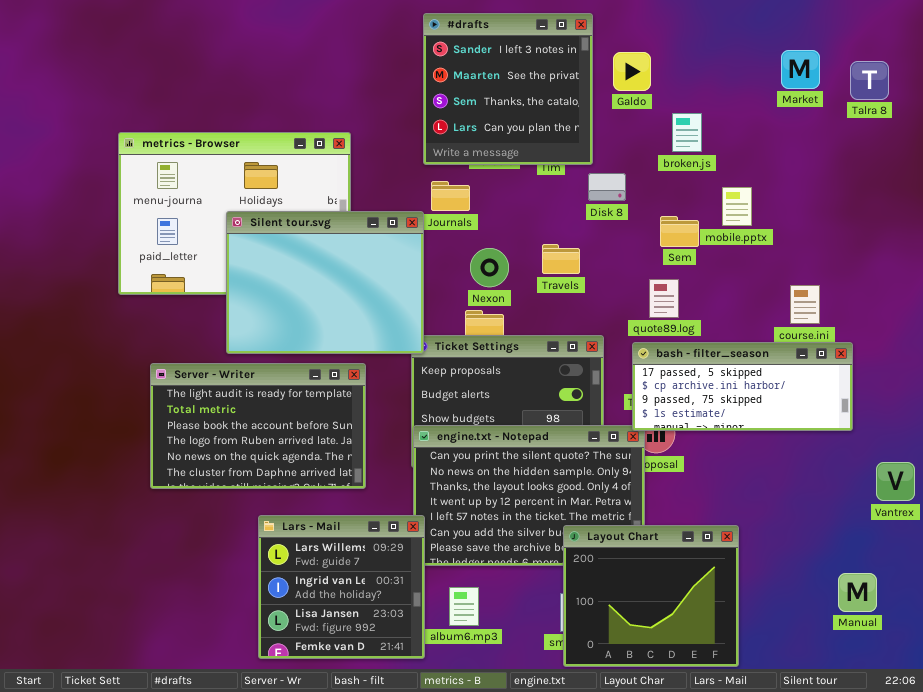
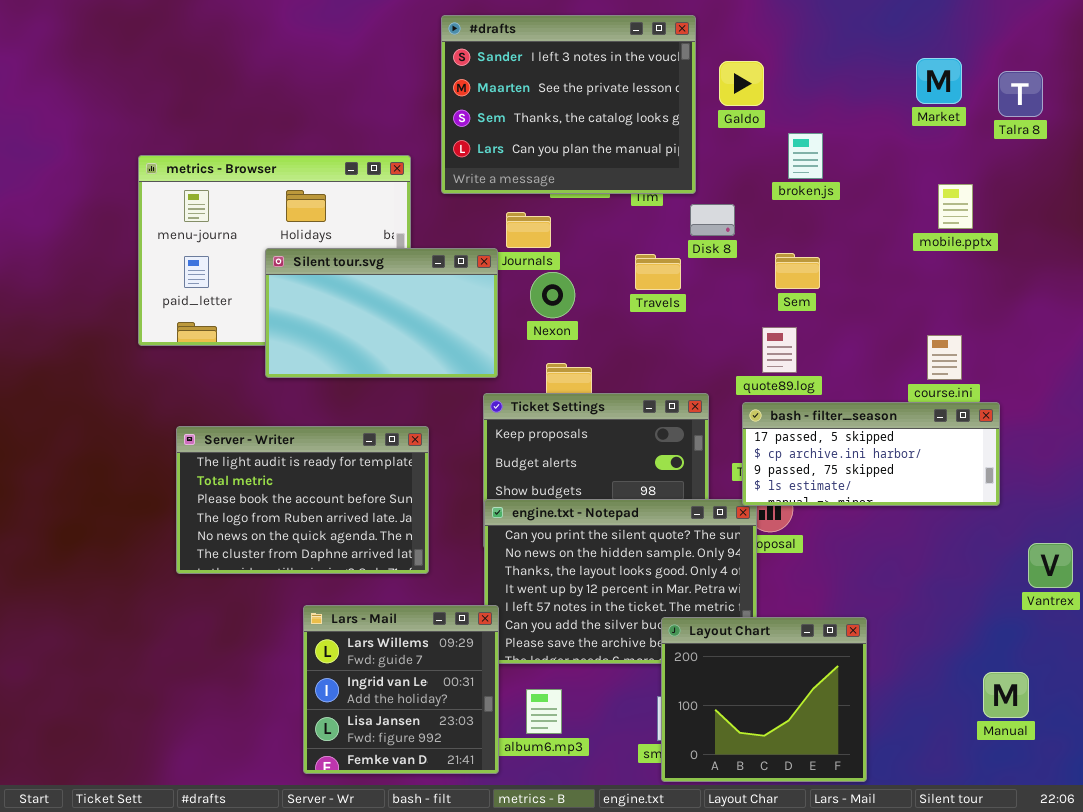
#drafts: [423,13,593,165] -> [441,15,696,194], resized
mobile.pptx: [722,187,752,226] -> [938,184,973,229], moved
Silent tour.svg: [226,211,424,354] -> [265,248,498,378], resized
Travels: [542,244,580,274] -> [635,254,681,290], moved
Nexon: [470,248,509,287] -> [530,272,575,318], moved

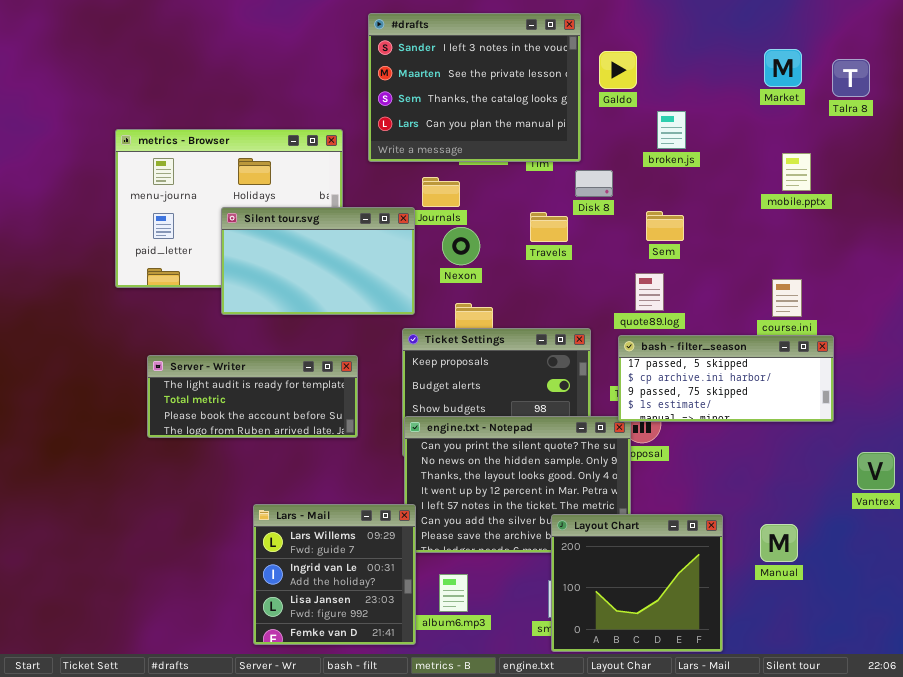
Server - Writer: [176,426,429,574] -> [147,355,358,438], resized
Manual: [983,672,1029,718] -> [760,524,798,562], moved

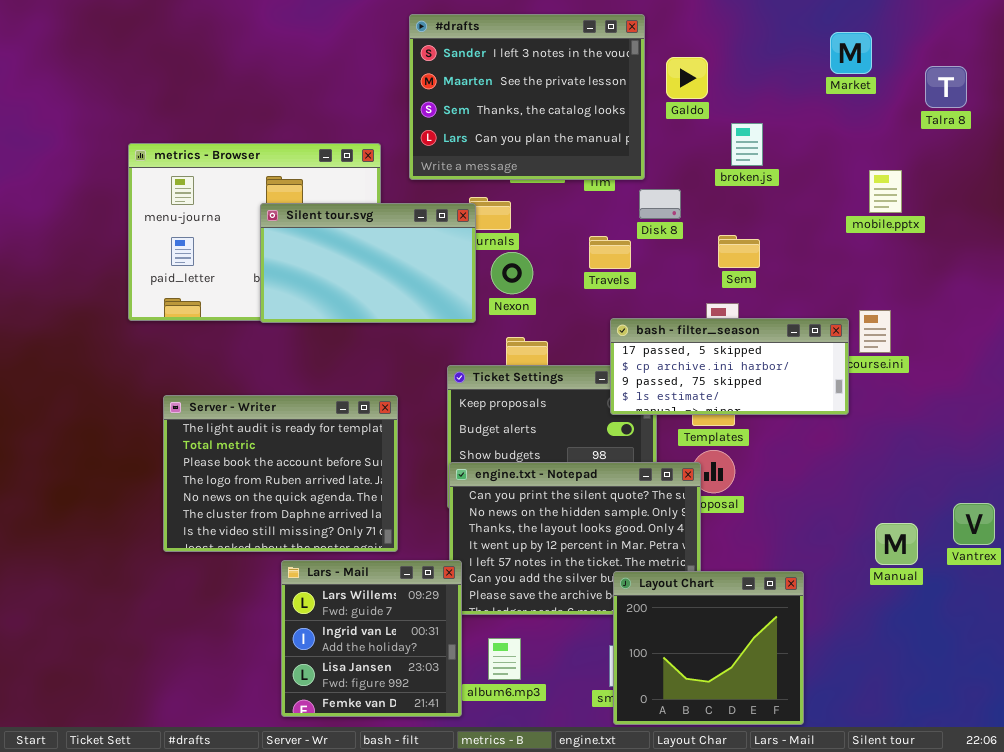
Market: [764,49,802,87] -> [830,32,872,74], moved
Silent tour.svg: [221,207,415,315] -> [260,203,476,323], moved
bash - filter_season: [618,335,834,422] -> [610,318,849,415], moved
Server - Writer: [147,355,358,438] -> [163,395,398,552], resized
Manual: [760,524,798,562] -> [875,523,918,565], moved

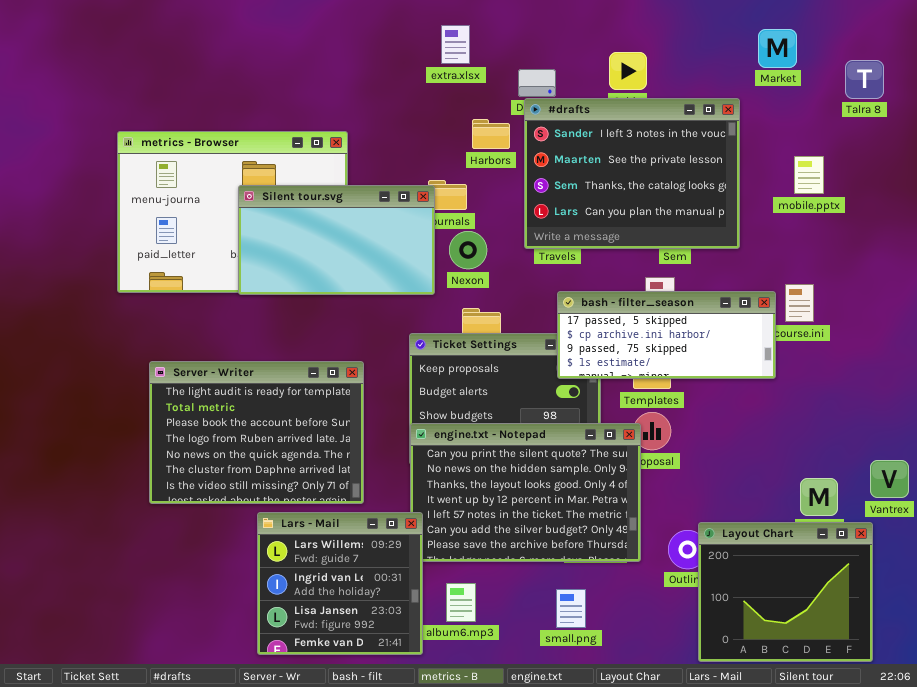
#drafts: [409,14,645,180] -> [524,98,740,249], moved
Layout Chart: [613,571,804,725] -> [698,522,873,662], moved

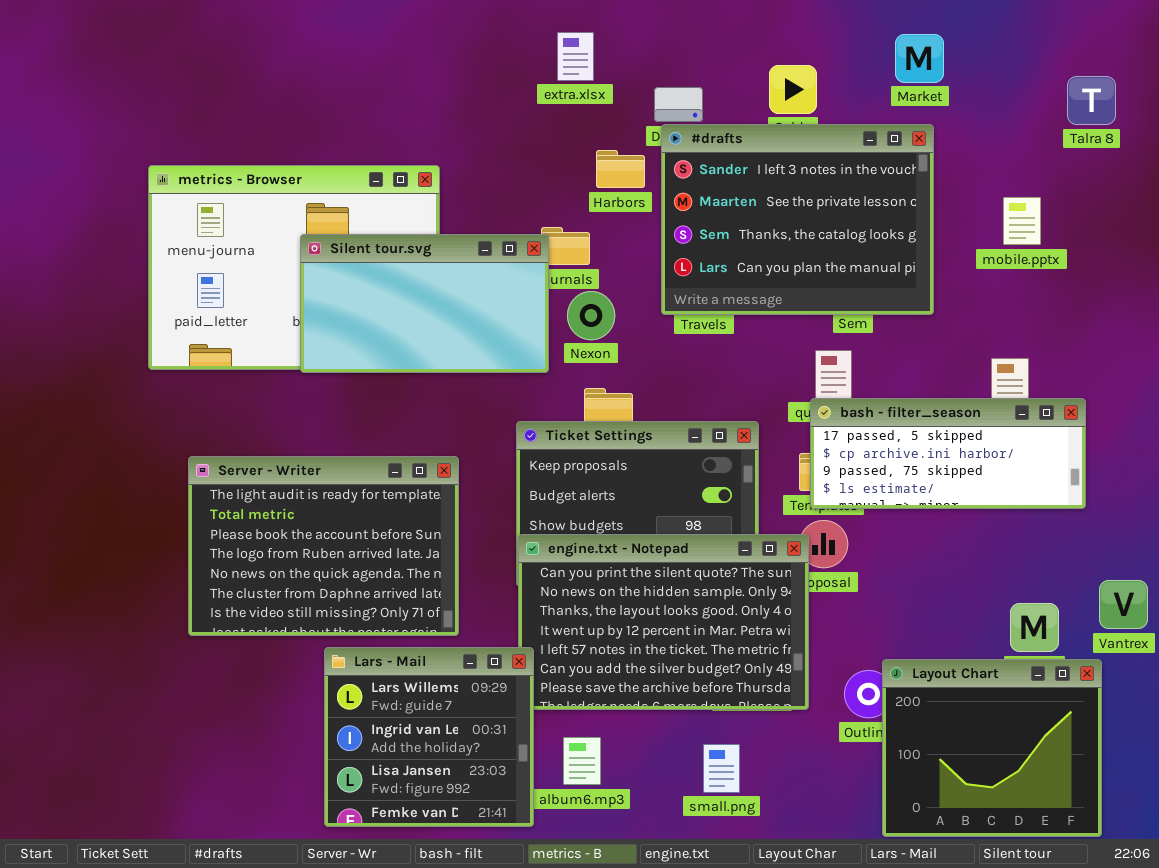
Market: [758,29,797,68] -> [895,34,944,83], moved
bash - filter_season: [557,291,776,379] -> [810,398,1086,509], moved

